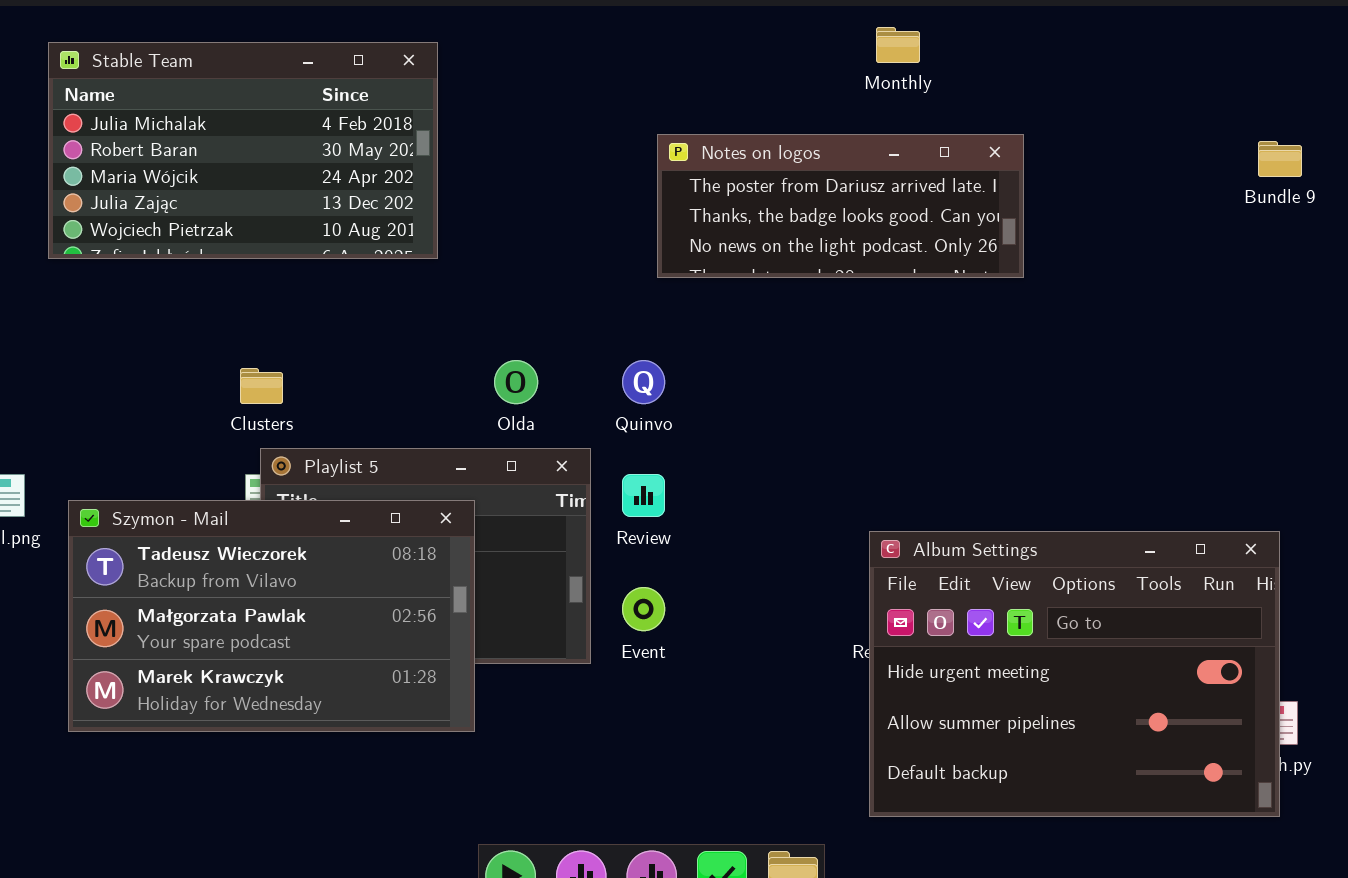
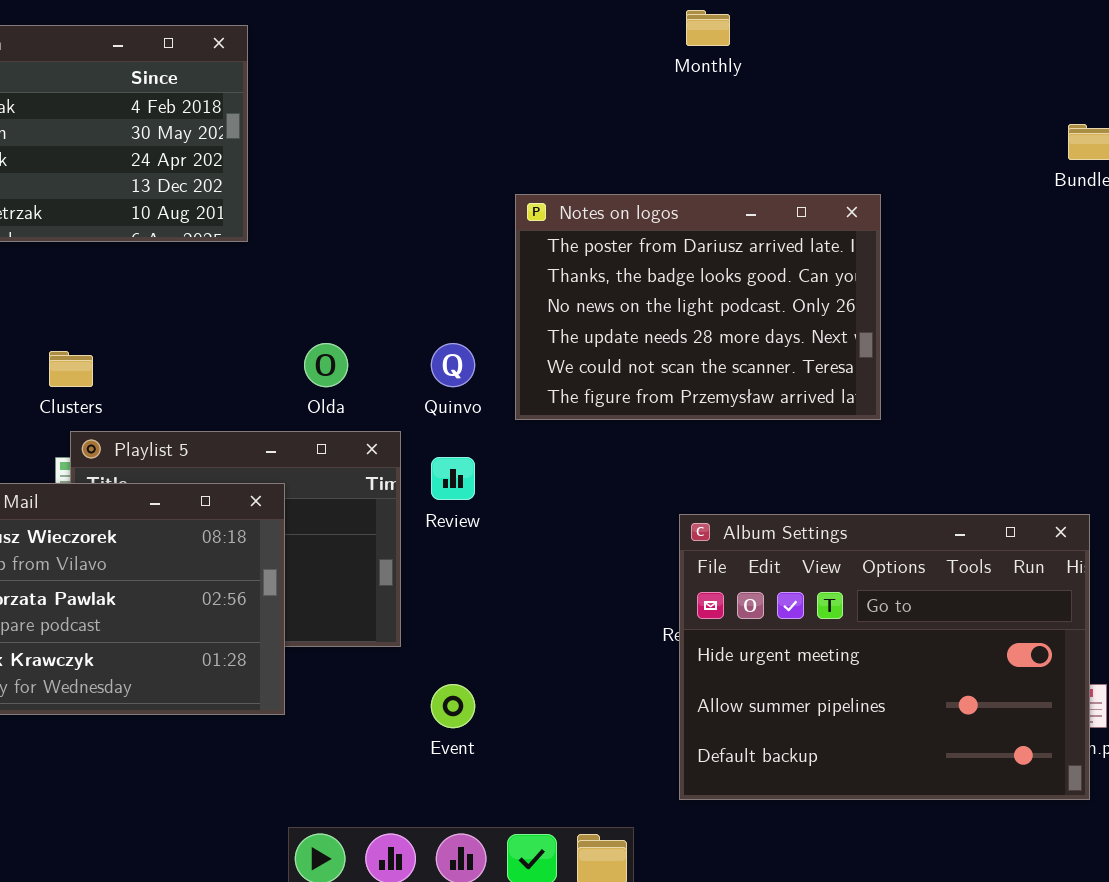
Notes on logos: [657,134,1024,278] -> [515,194,881,420], moved, resized
Event: [622,587,665,631] -> [431,684,475,728], moved

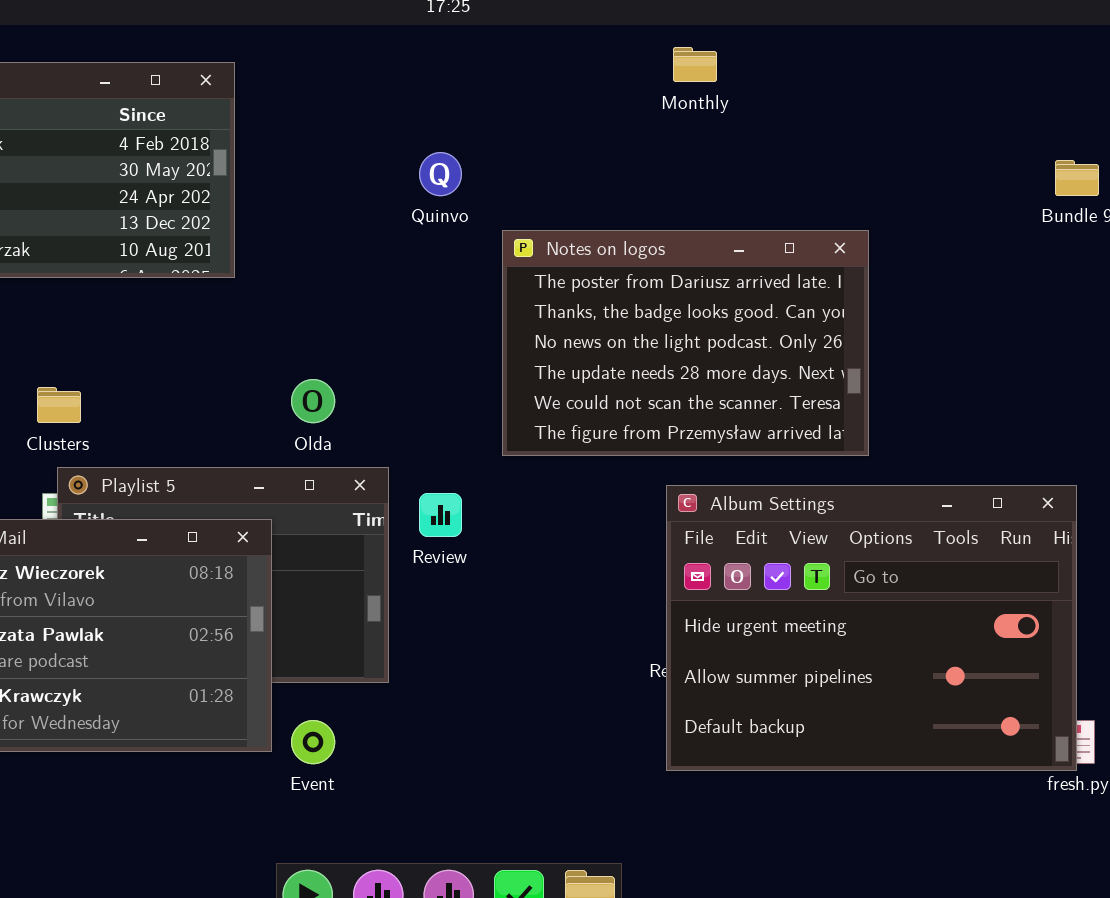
Quinvo: [431,343,475,387] -> [419,152,462,196], moved
Album Settings: [679,514,1090,800] -> [666,485,1077,771], moved
Event: [431,684,475,728] -> [291,720,335,764], moved

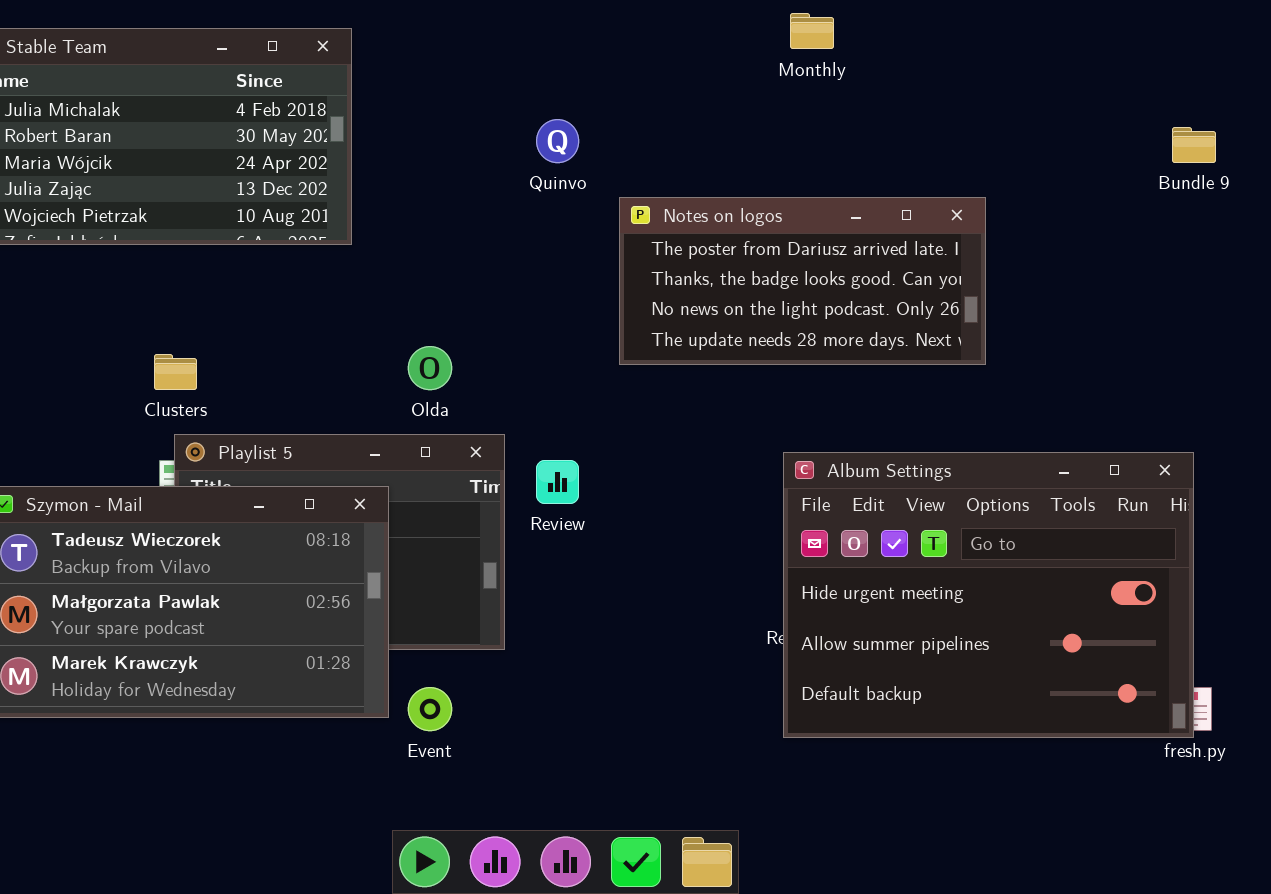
Notes on logos: [502,230,869,456] -> [619,197,986,365], resized

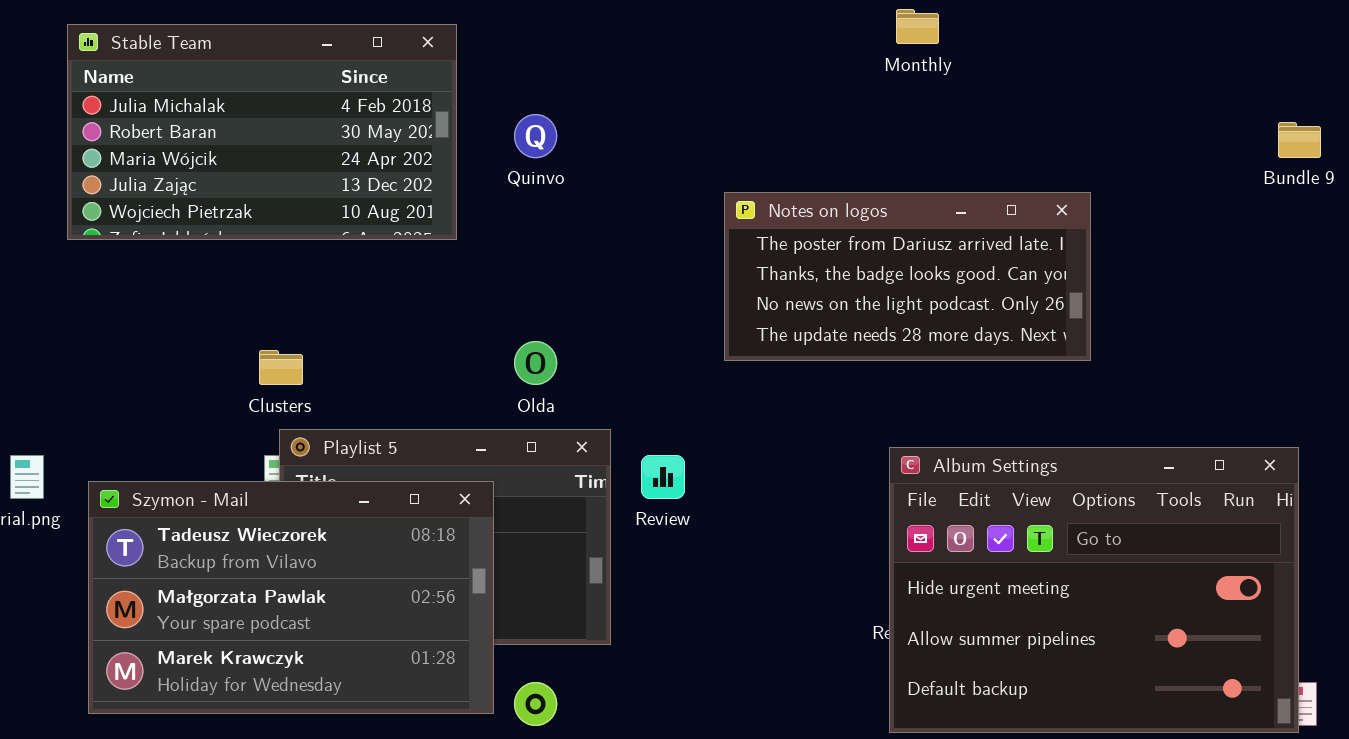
Quinvo: [536,119,579,163] -> [514,114,557,158], moved

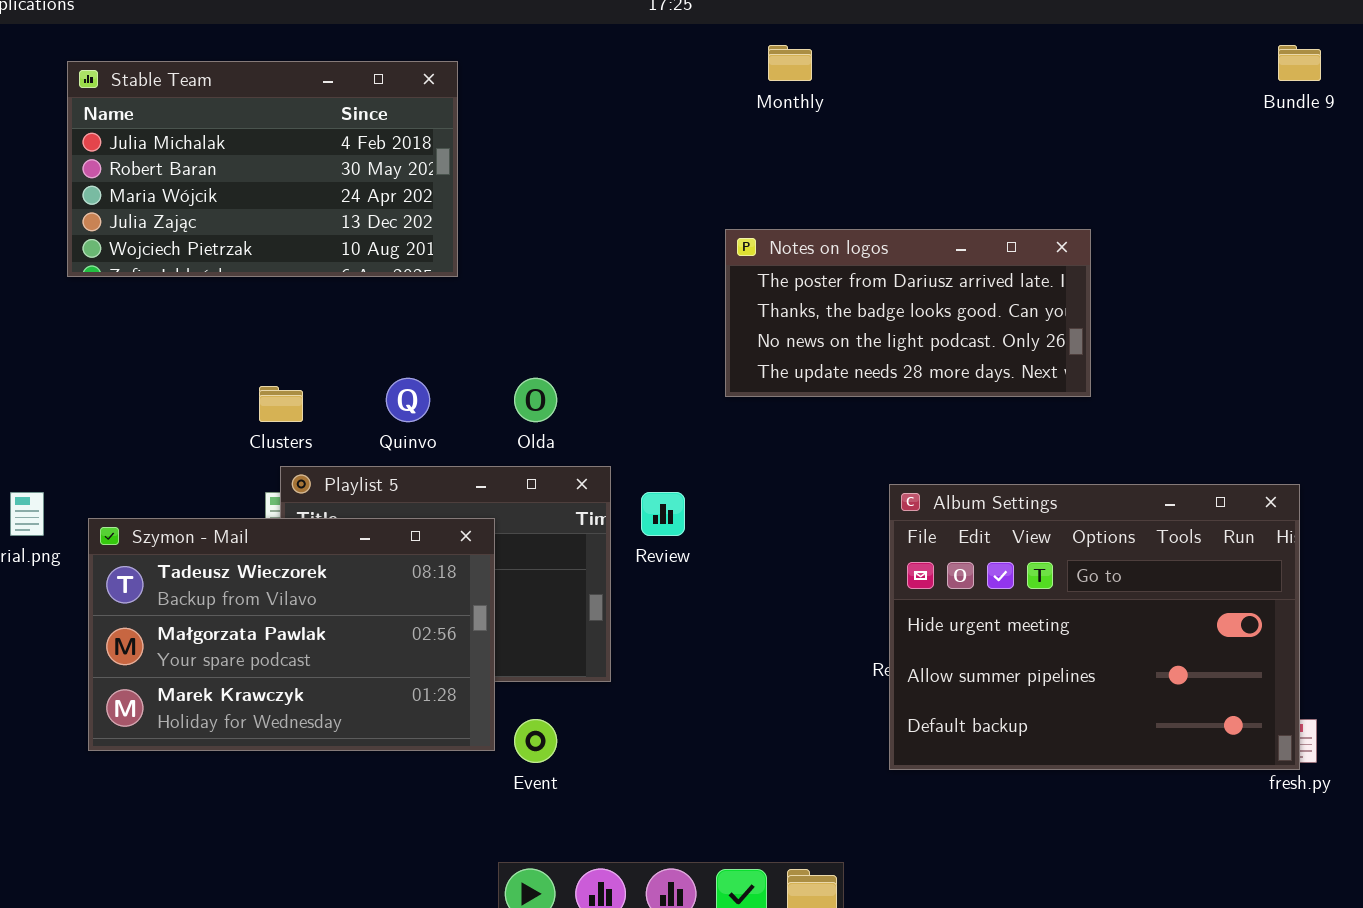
Monthly: [896,9,939,44] -> [768,45,812,81], moved
Quinvo: [514,114,557,158] -> [386,378,430,422], moved
Bundle 9: [1278,122,1321,158] -> [1278,45,1321,81], moved

